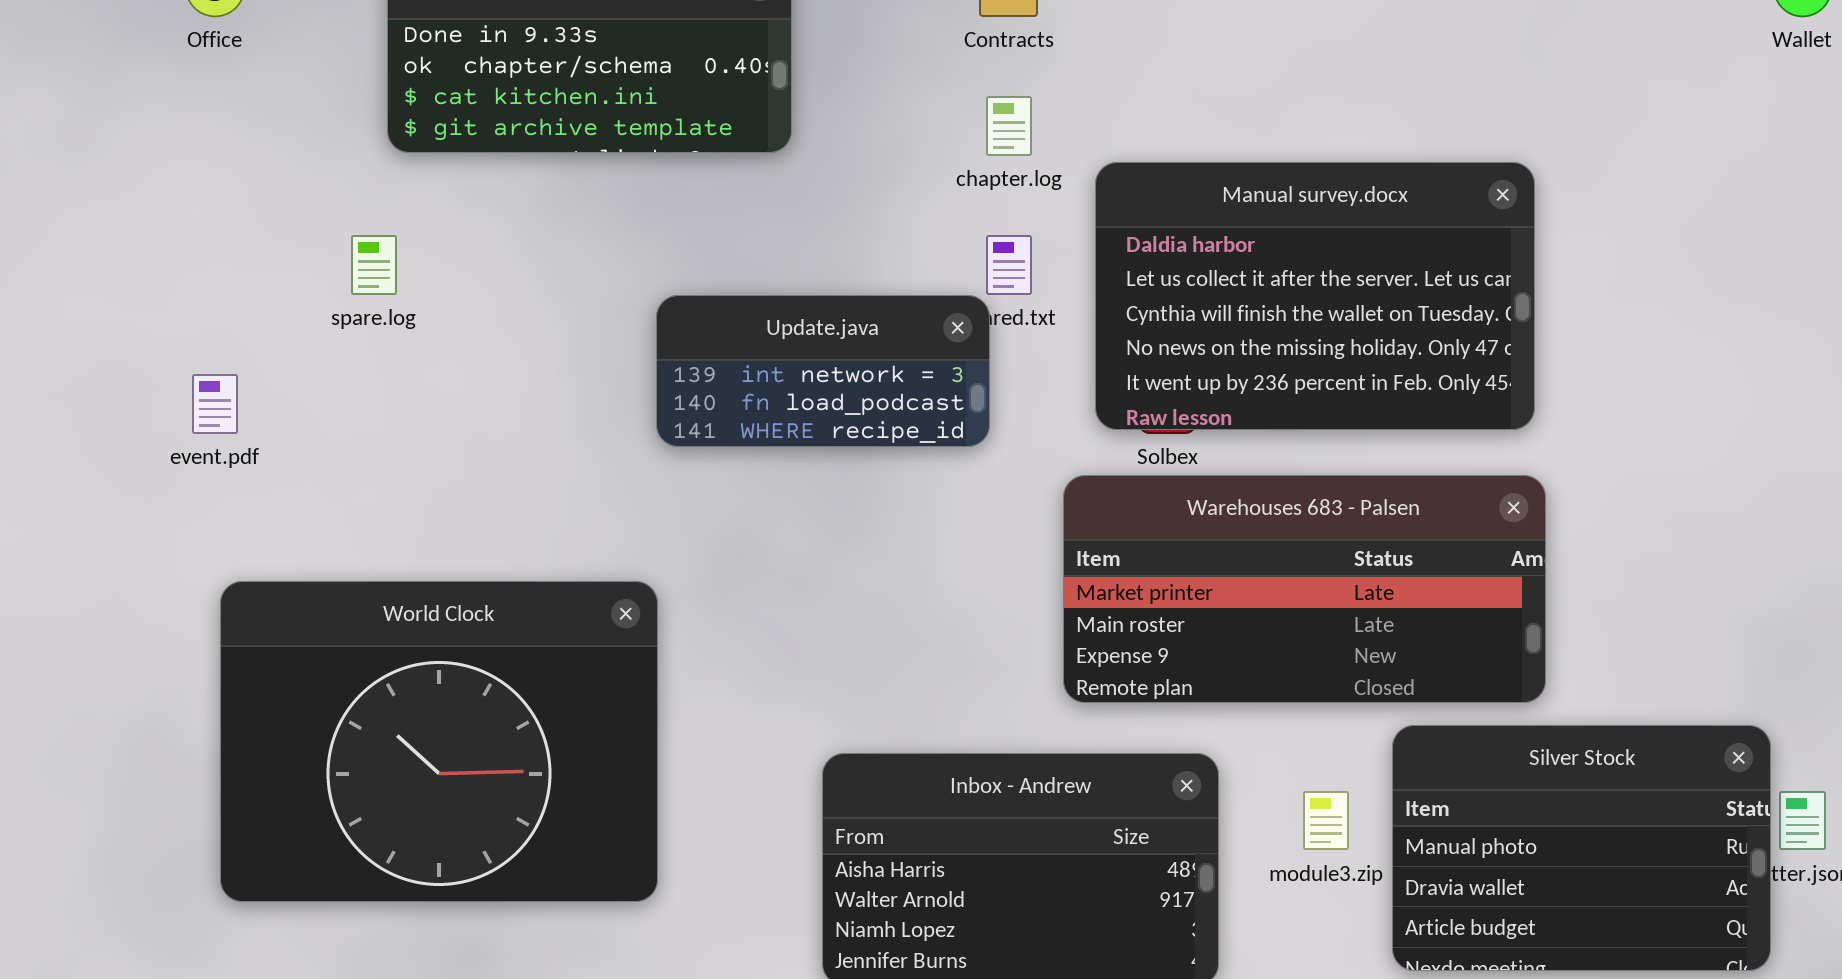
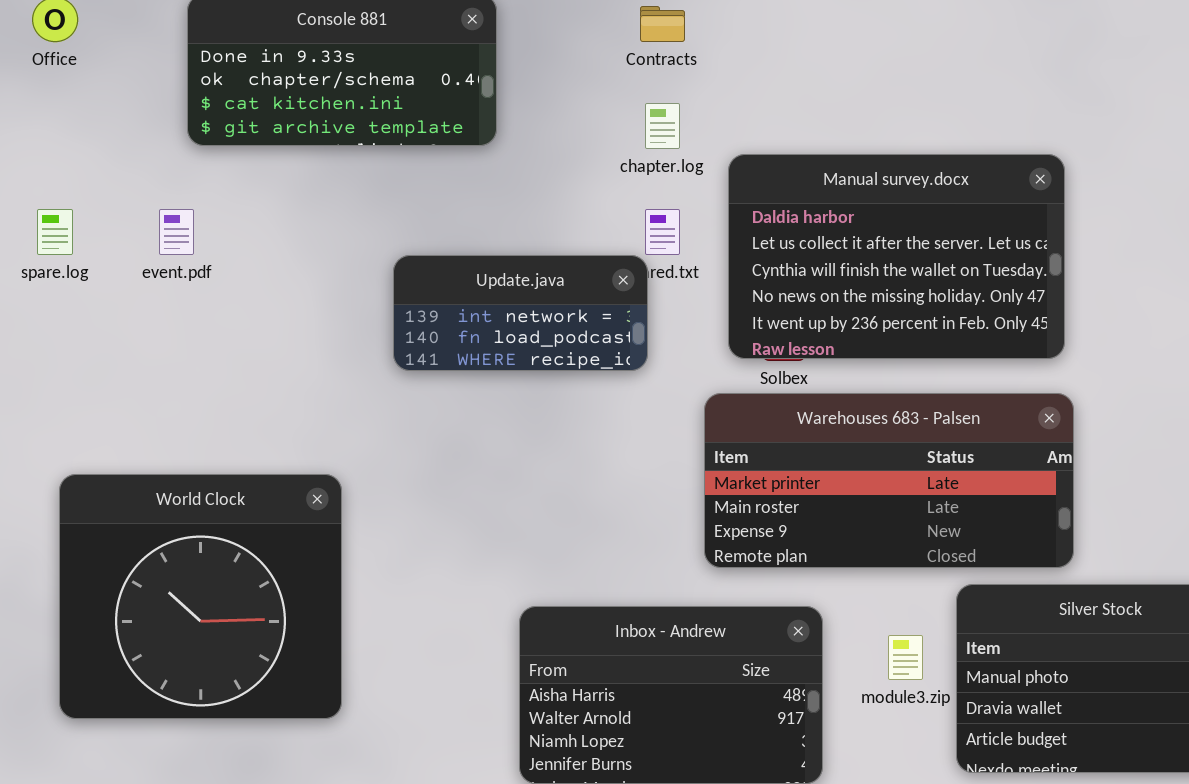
spare.log: [351,235,397,295] -> [37,209,73,255], moved
event.pdf: [192,374,238,434] -> [159,209,194,255], moved
World Clock: [220,581,658,902] -> [59,474,342,719], resized

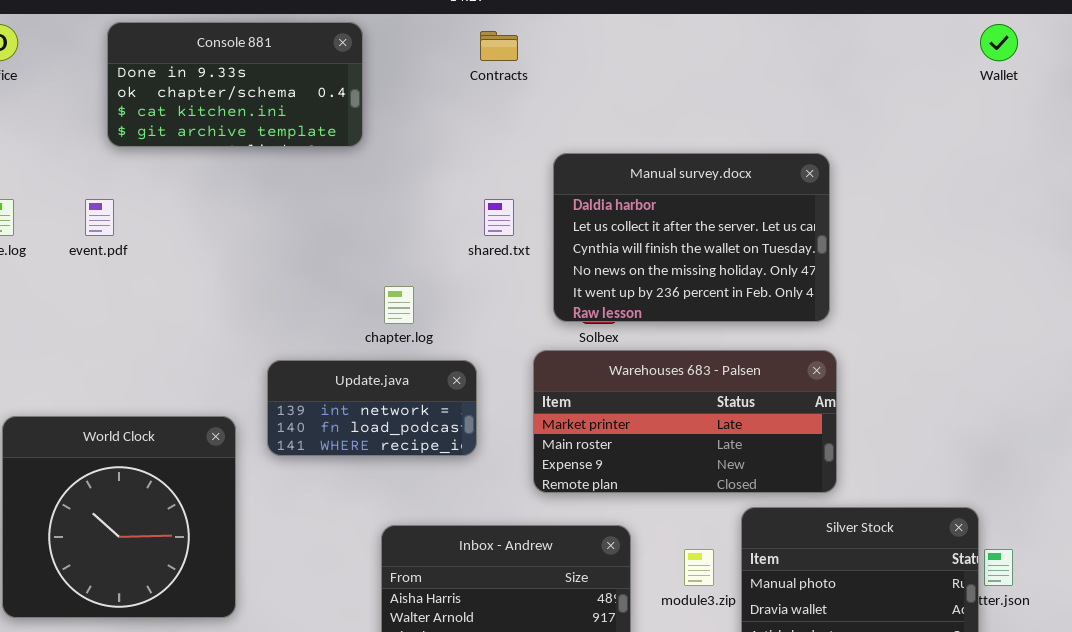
chapter.log: [645,103,680,149] -> [384,286,414,324], moved
Update.java: [393,255,648,371] -> [267,360,477,456], moved

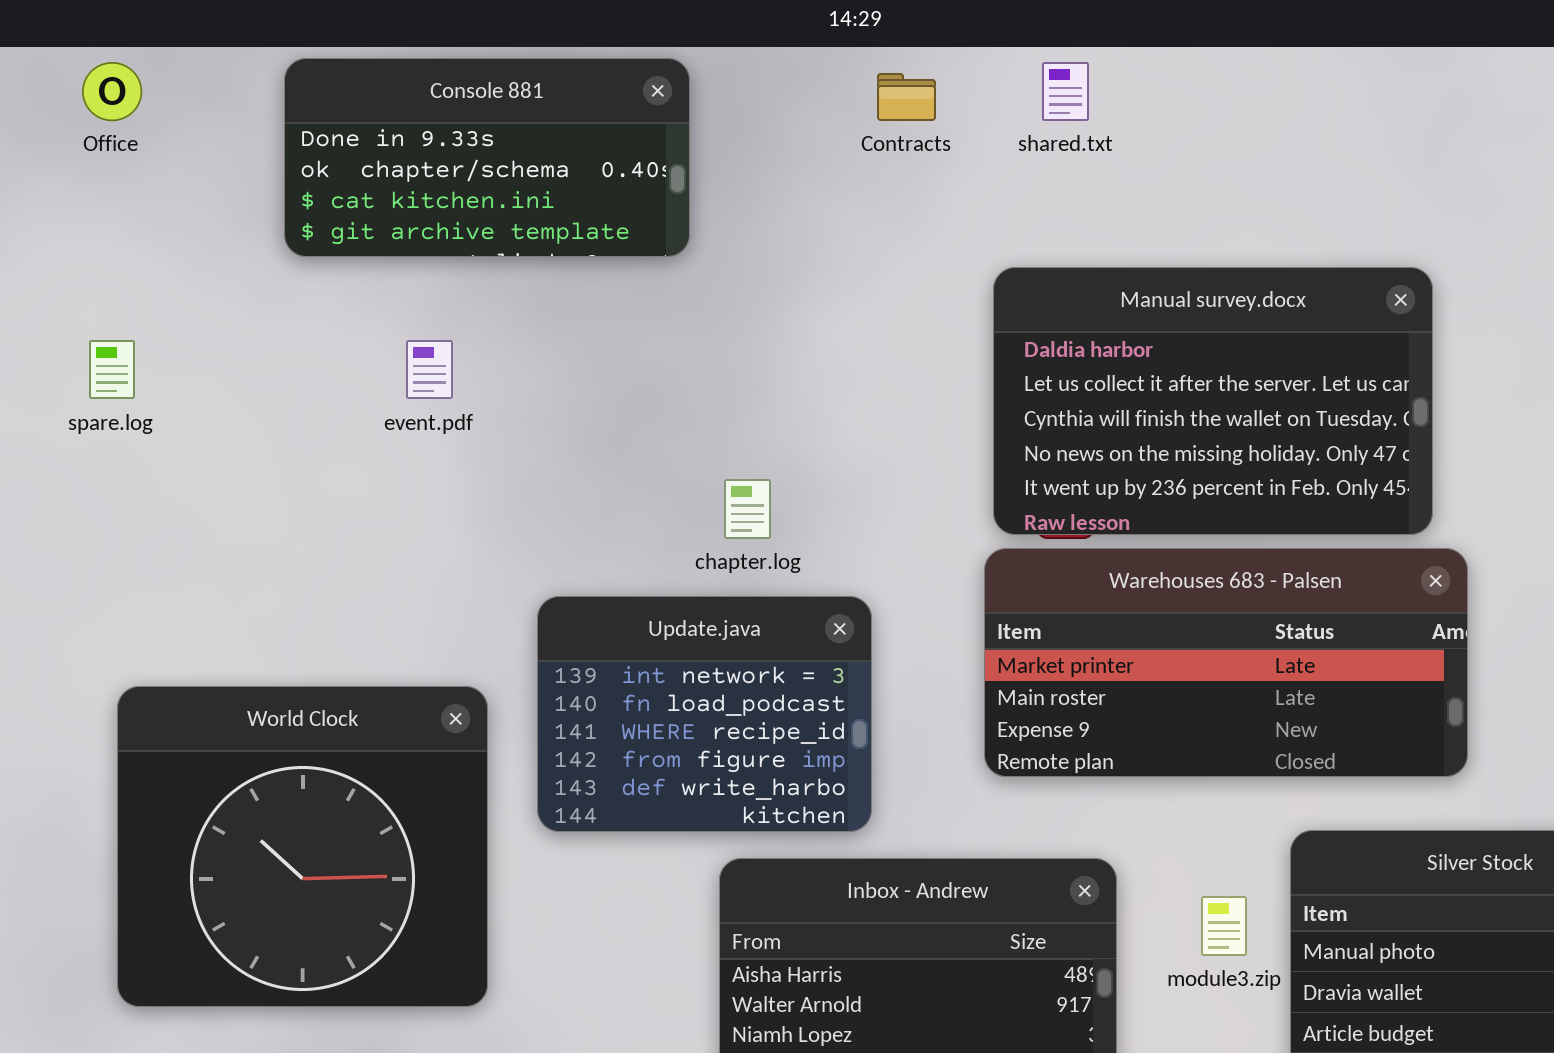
event.pdf: [85,199,114,236] -> [406,340,453,399], moved
shared.txt: [484,199,514,236] -> [1042,62,1089,121], moved
Warehouses 683 - Palsen: [533,350,837,493] -> [984,548,1468,777], moved
Update.java: [267,360,477,456] -> [537,596,872,832], resized

